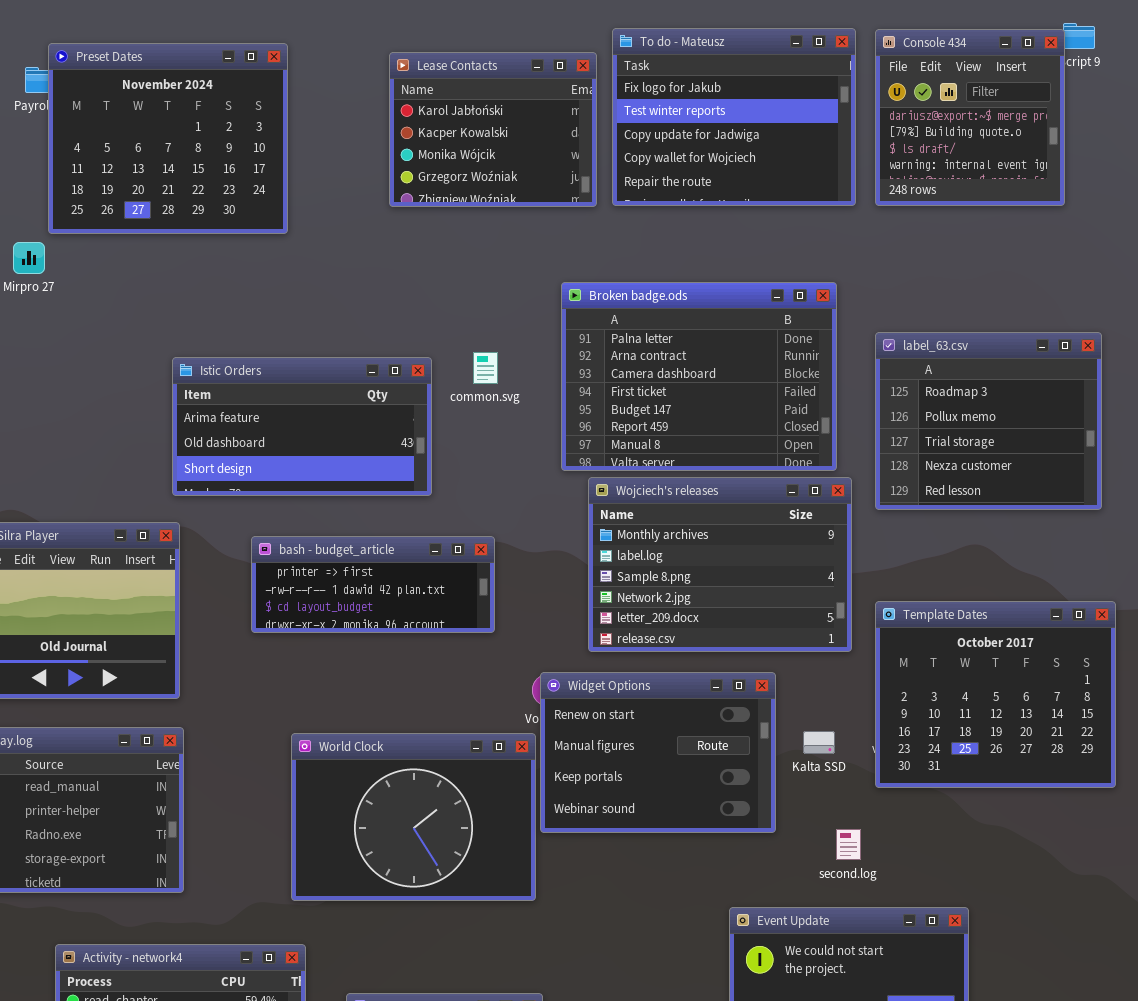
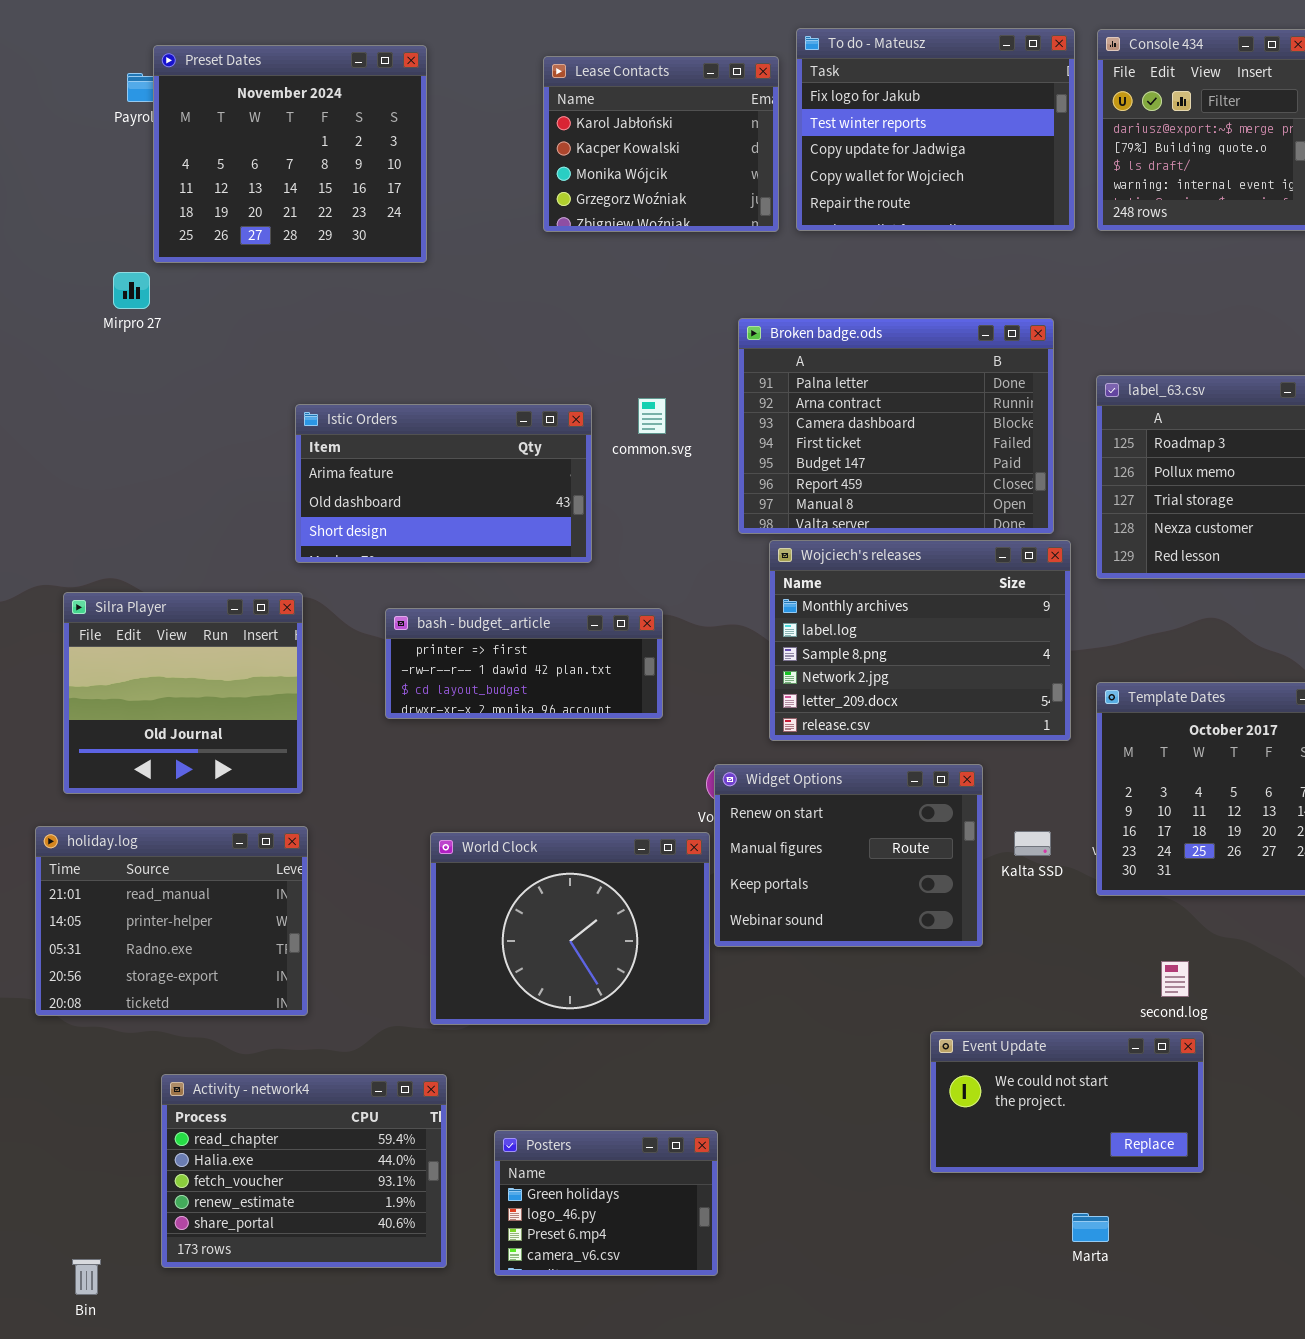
second.log: [836,829,861,860] -> [1161,961,1189,997], moved

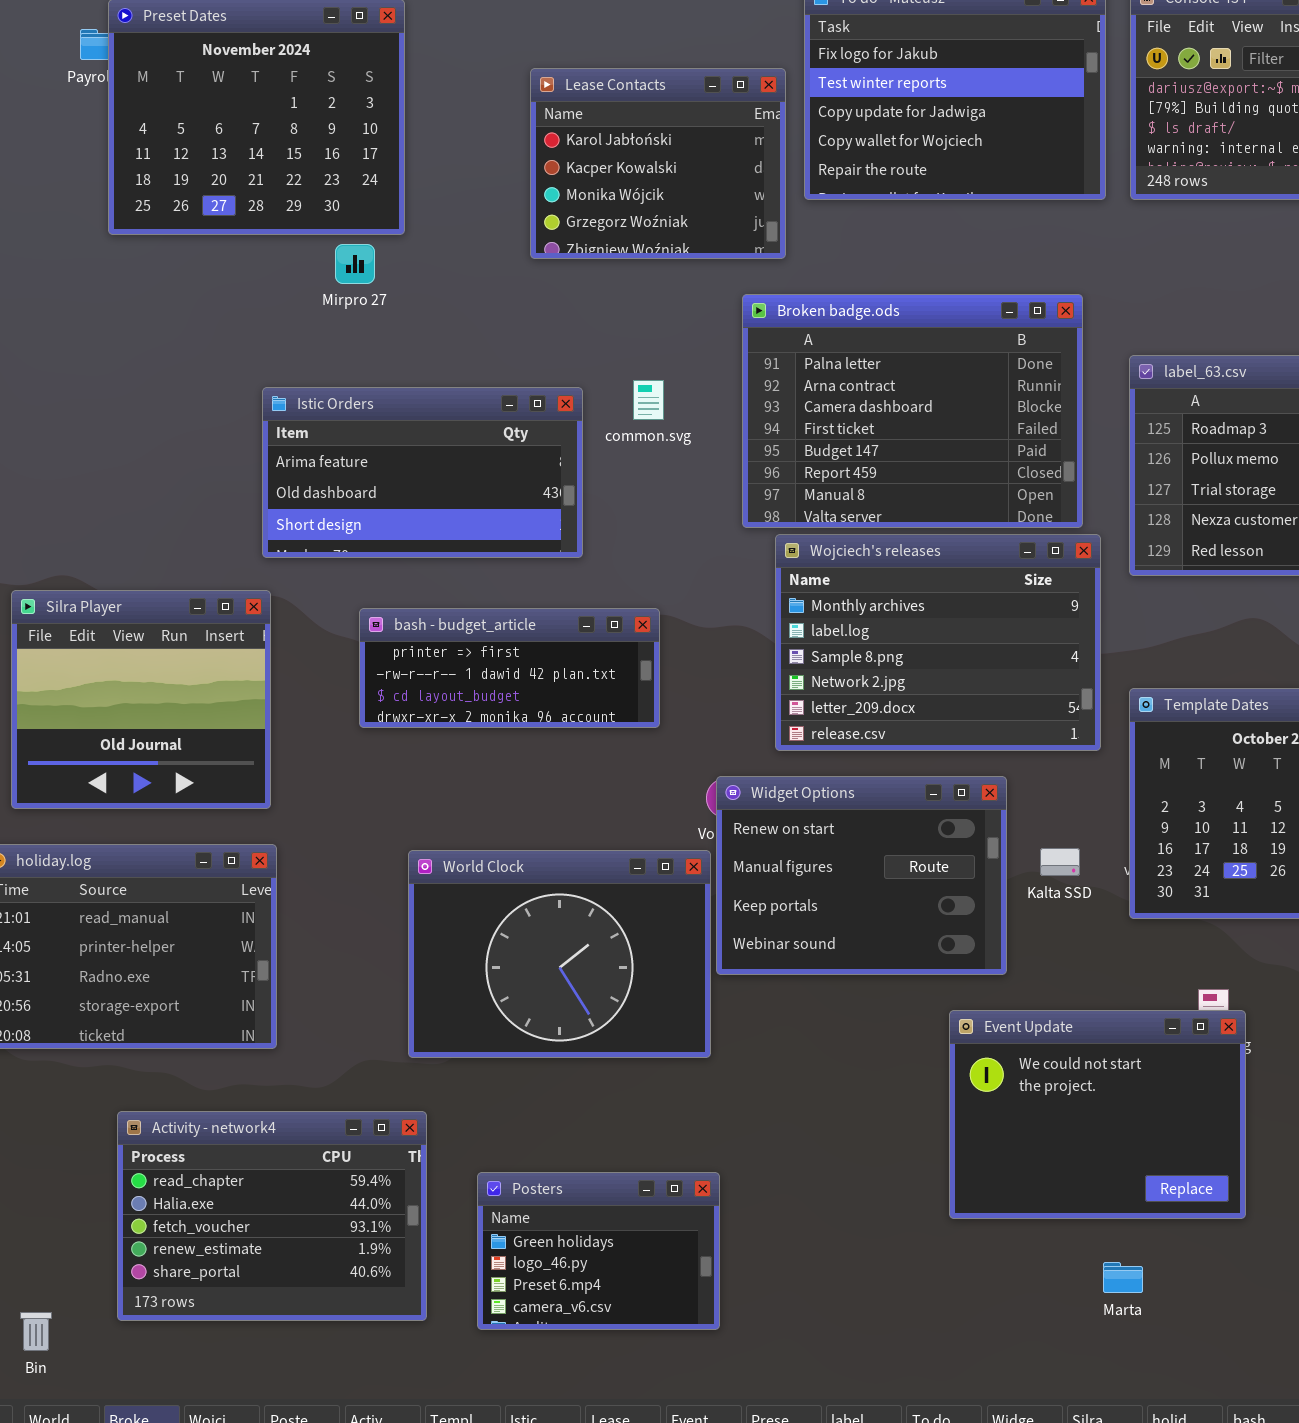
Lease Contacts: [543,56,779,232] -> [530,68,786,259], moved
Mirpro 27: [113,272,150,309] -> [335,244,375,284], moved
Event Update: [930,1031,1204,1173] -> [949,1010,1246,1219], resized

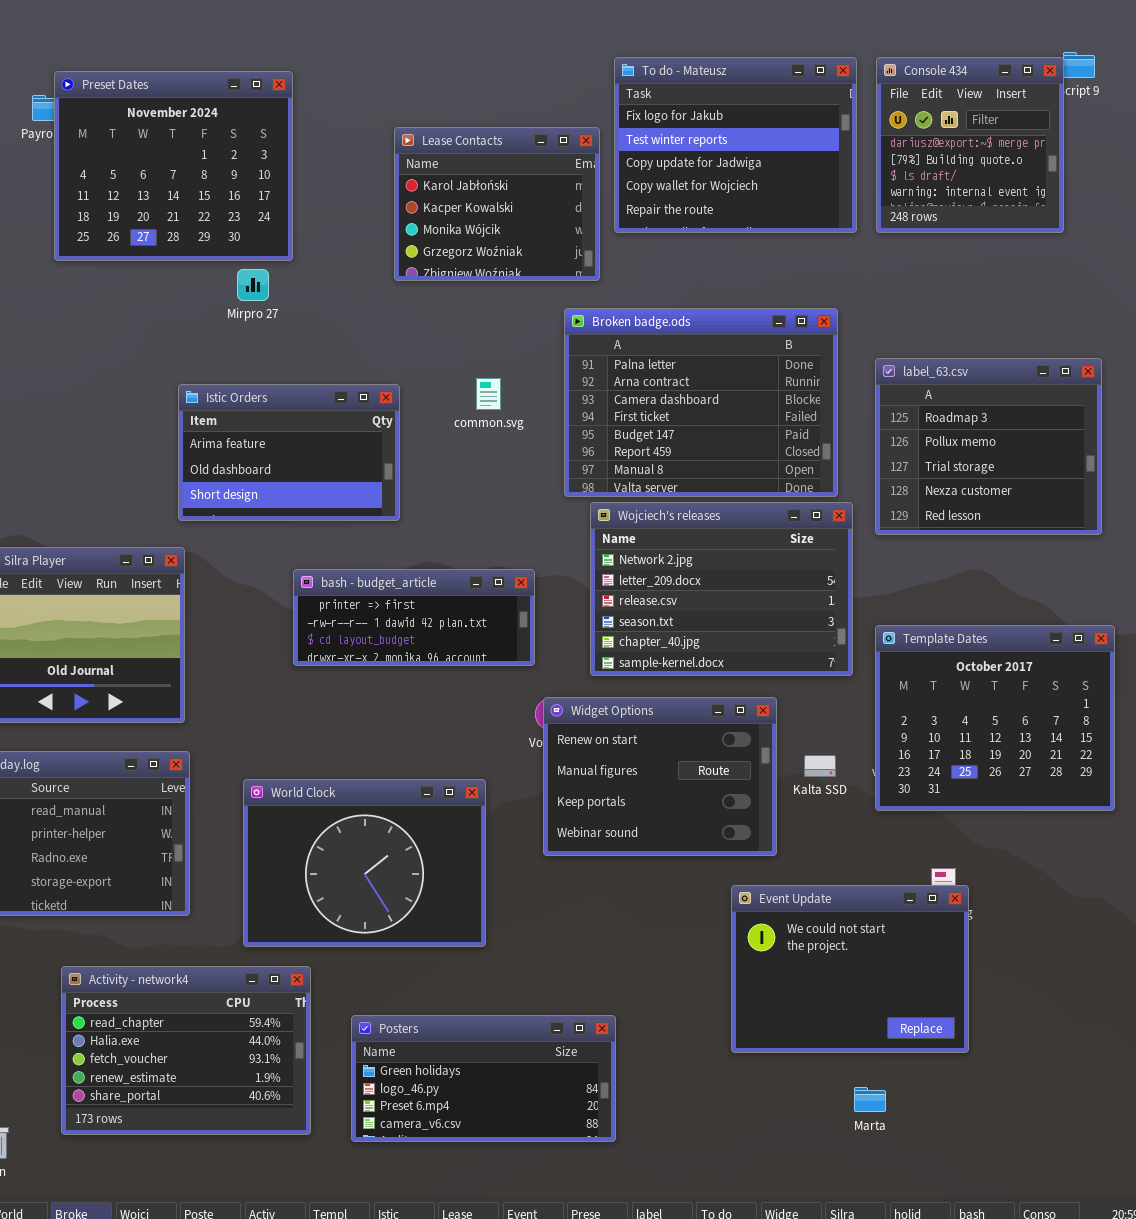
Istic Orders: [262,387,583,558] -> [178,384,400,521], resized
Wojciech's releases: [775,534,1101,751] -> [590,502,853,676], scrolled down 3 rows
bash - budget_article: [359,608,660,728] -> [293,569,535,666], moved
World Clock: [408,850,711,1058] -> [243,779,486,947], moved
Posters: [477,1172,720,1330] -> [351,1015,616,1142], resized

